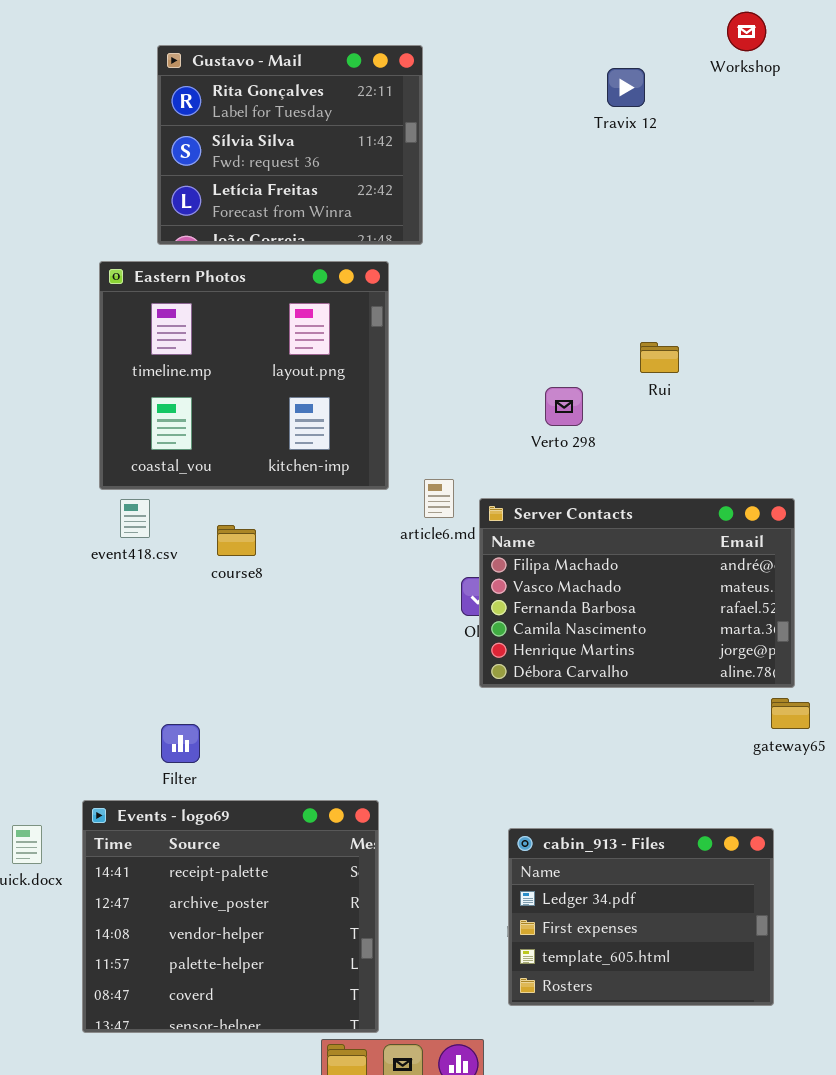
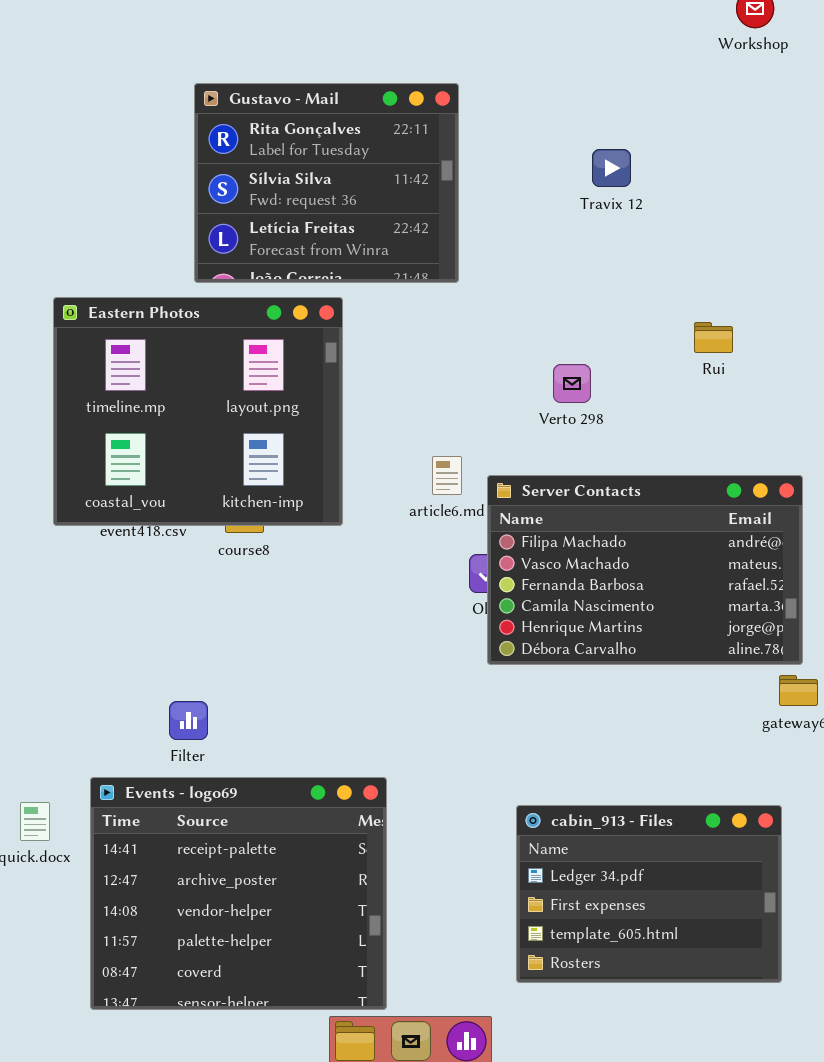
Gustavo - Mail: [157,45,423,245] -> [194,83,459,283], moved
Travix 12: [607,68,645,107] -> [592,149,631,187], moved
Eastern Photos: [99,261,389,490] -> [53,297,343,526], moved
Rui: [640,342,679,373] -> [694,322,733,353], moved

